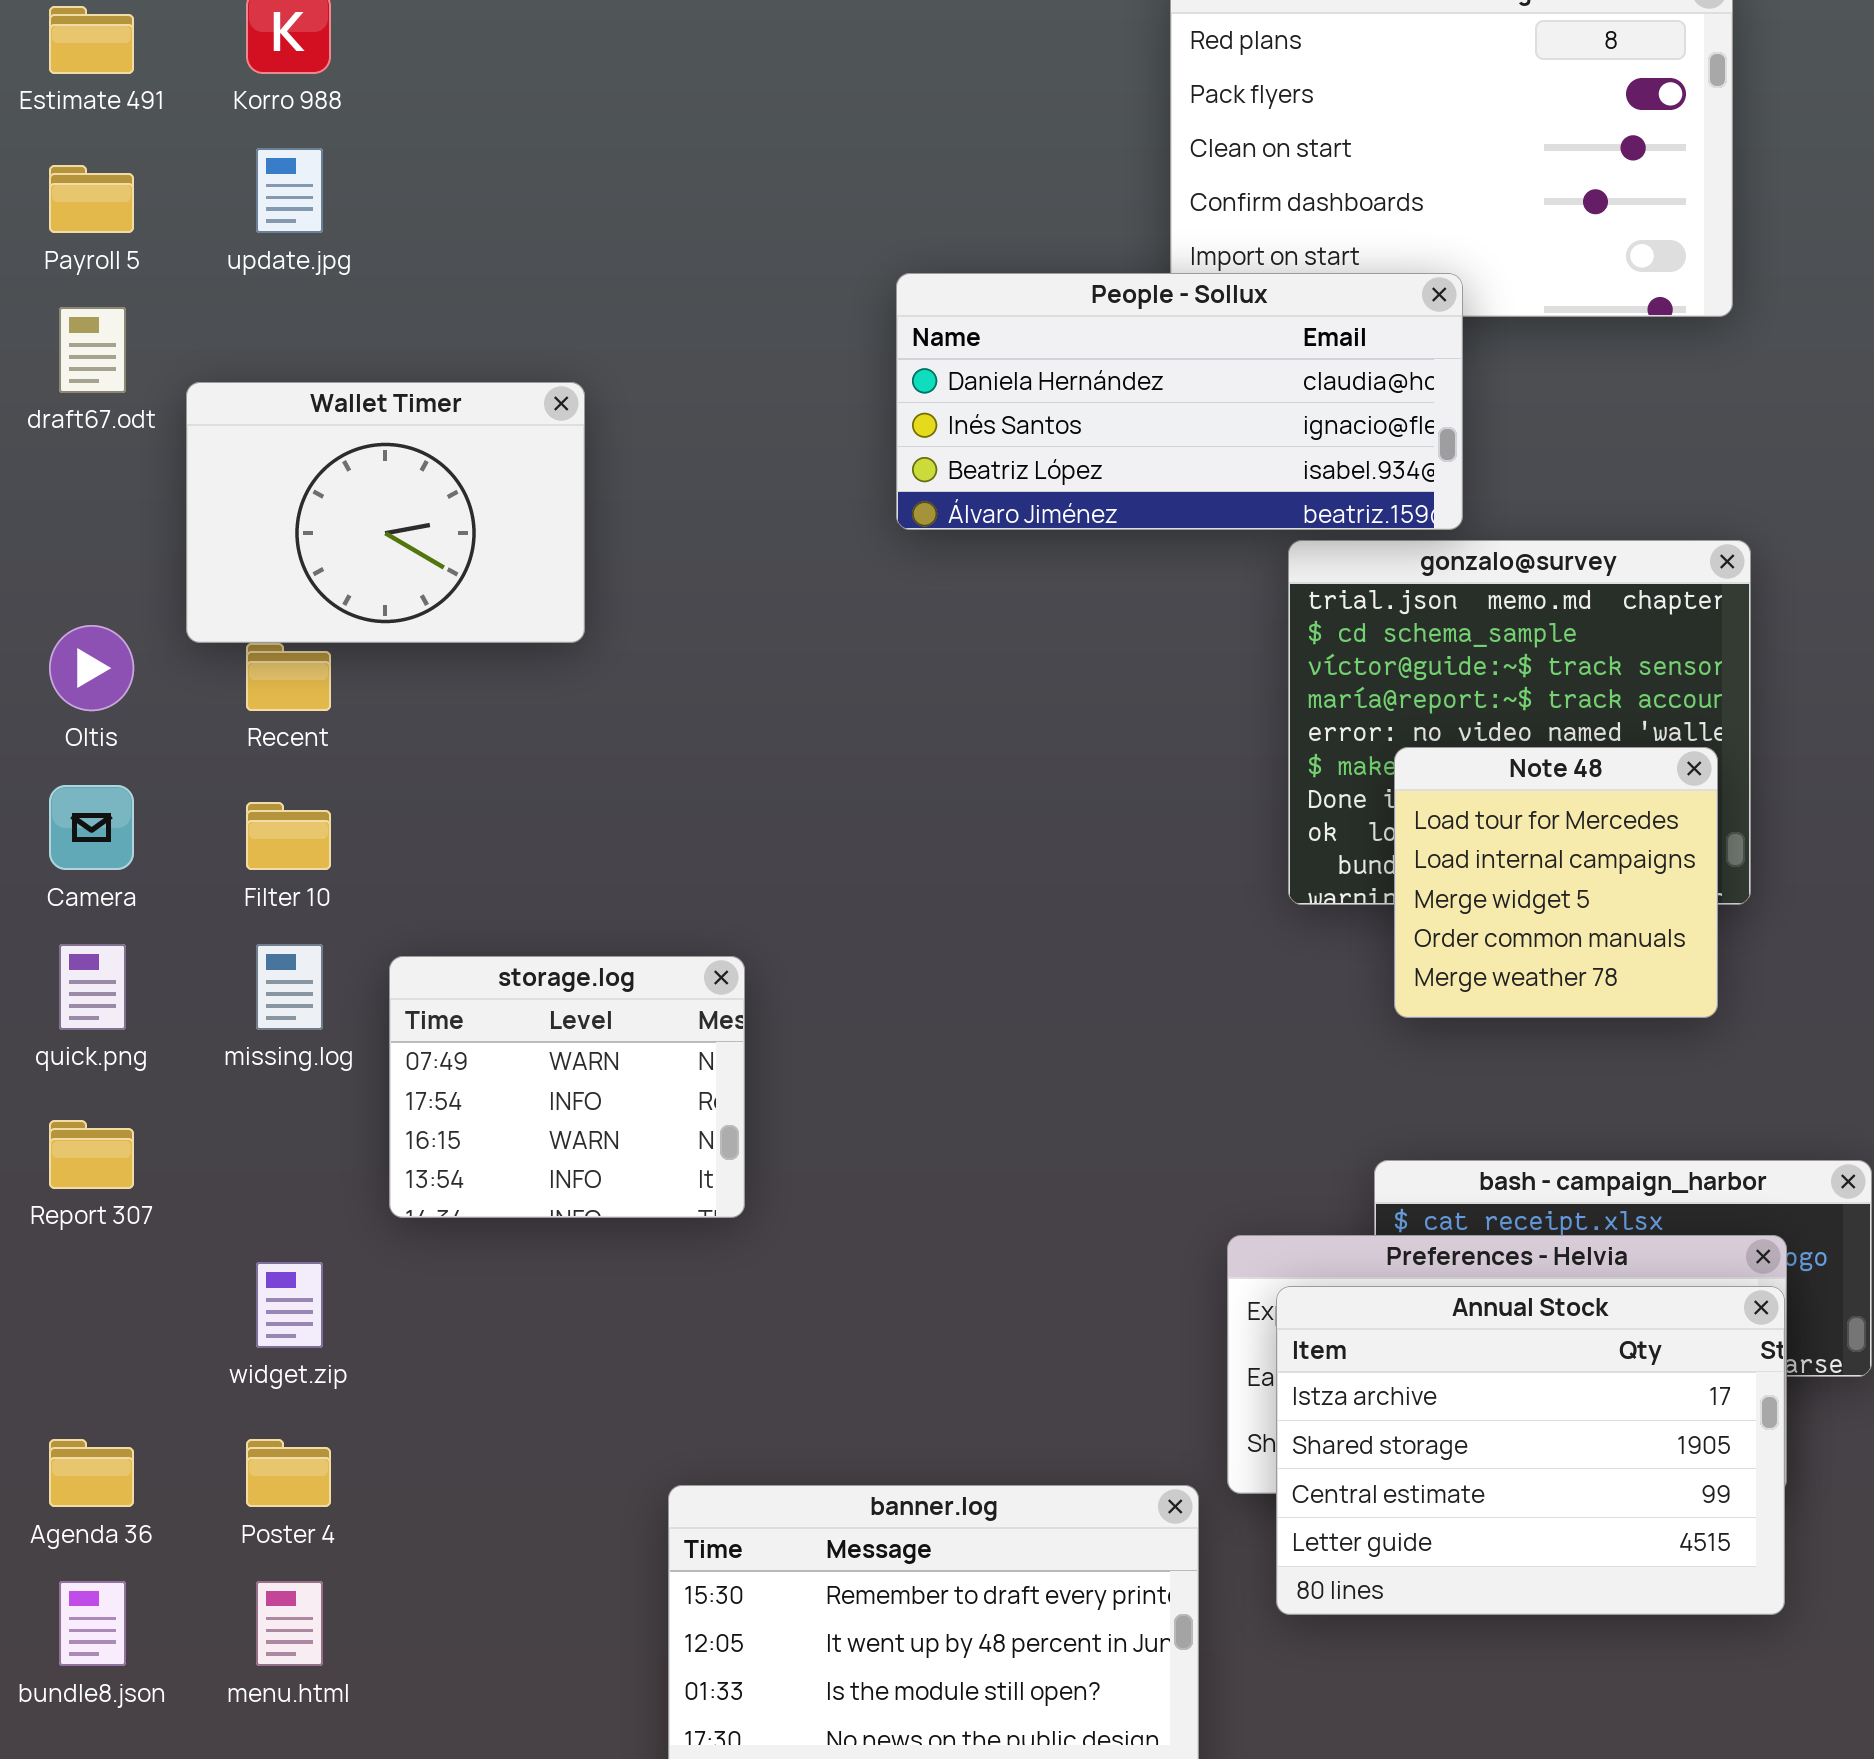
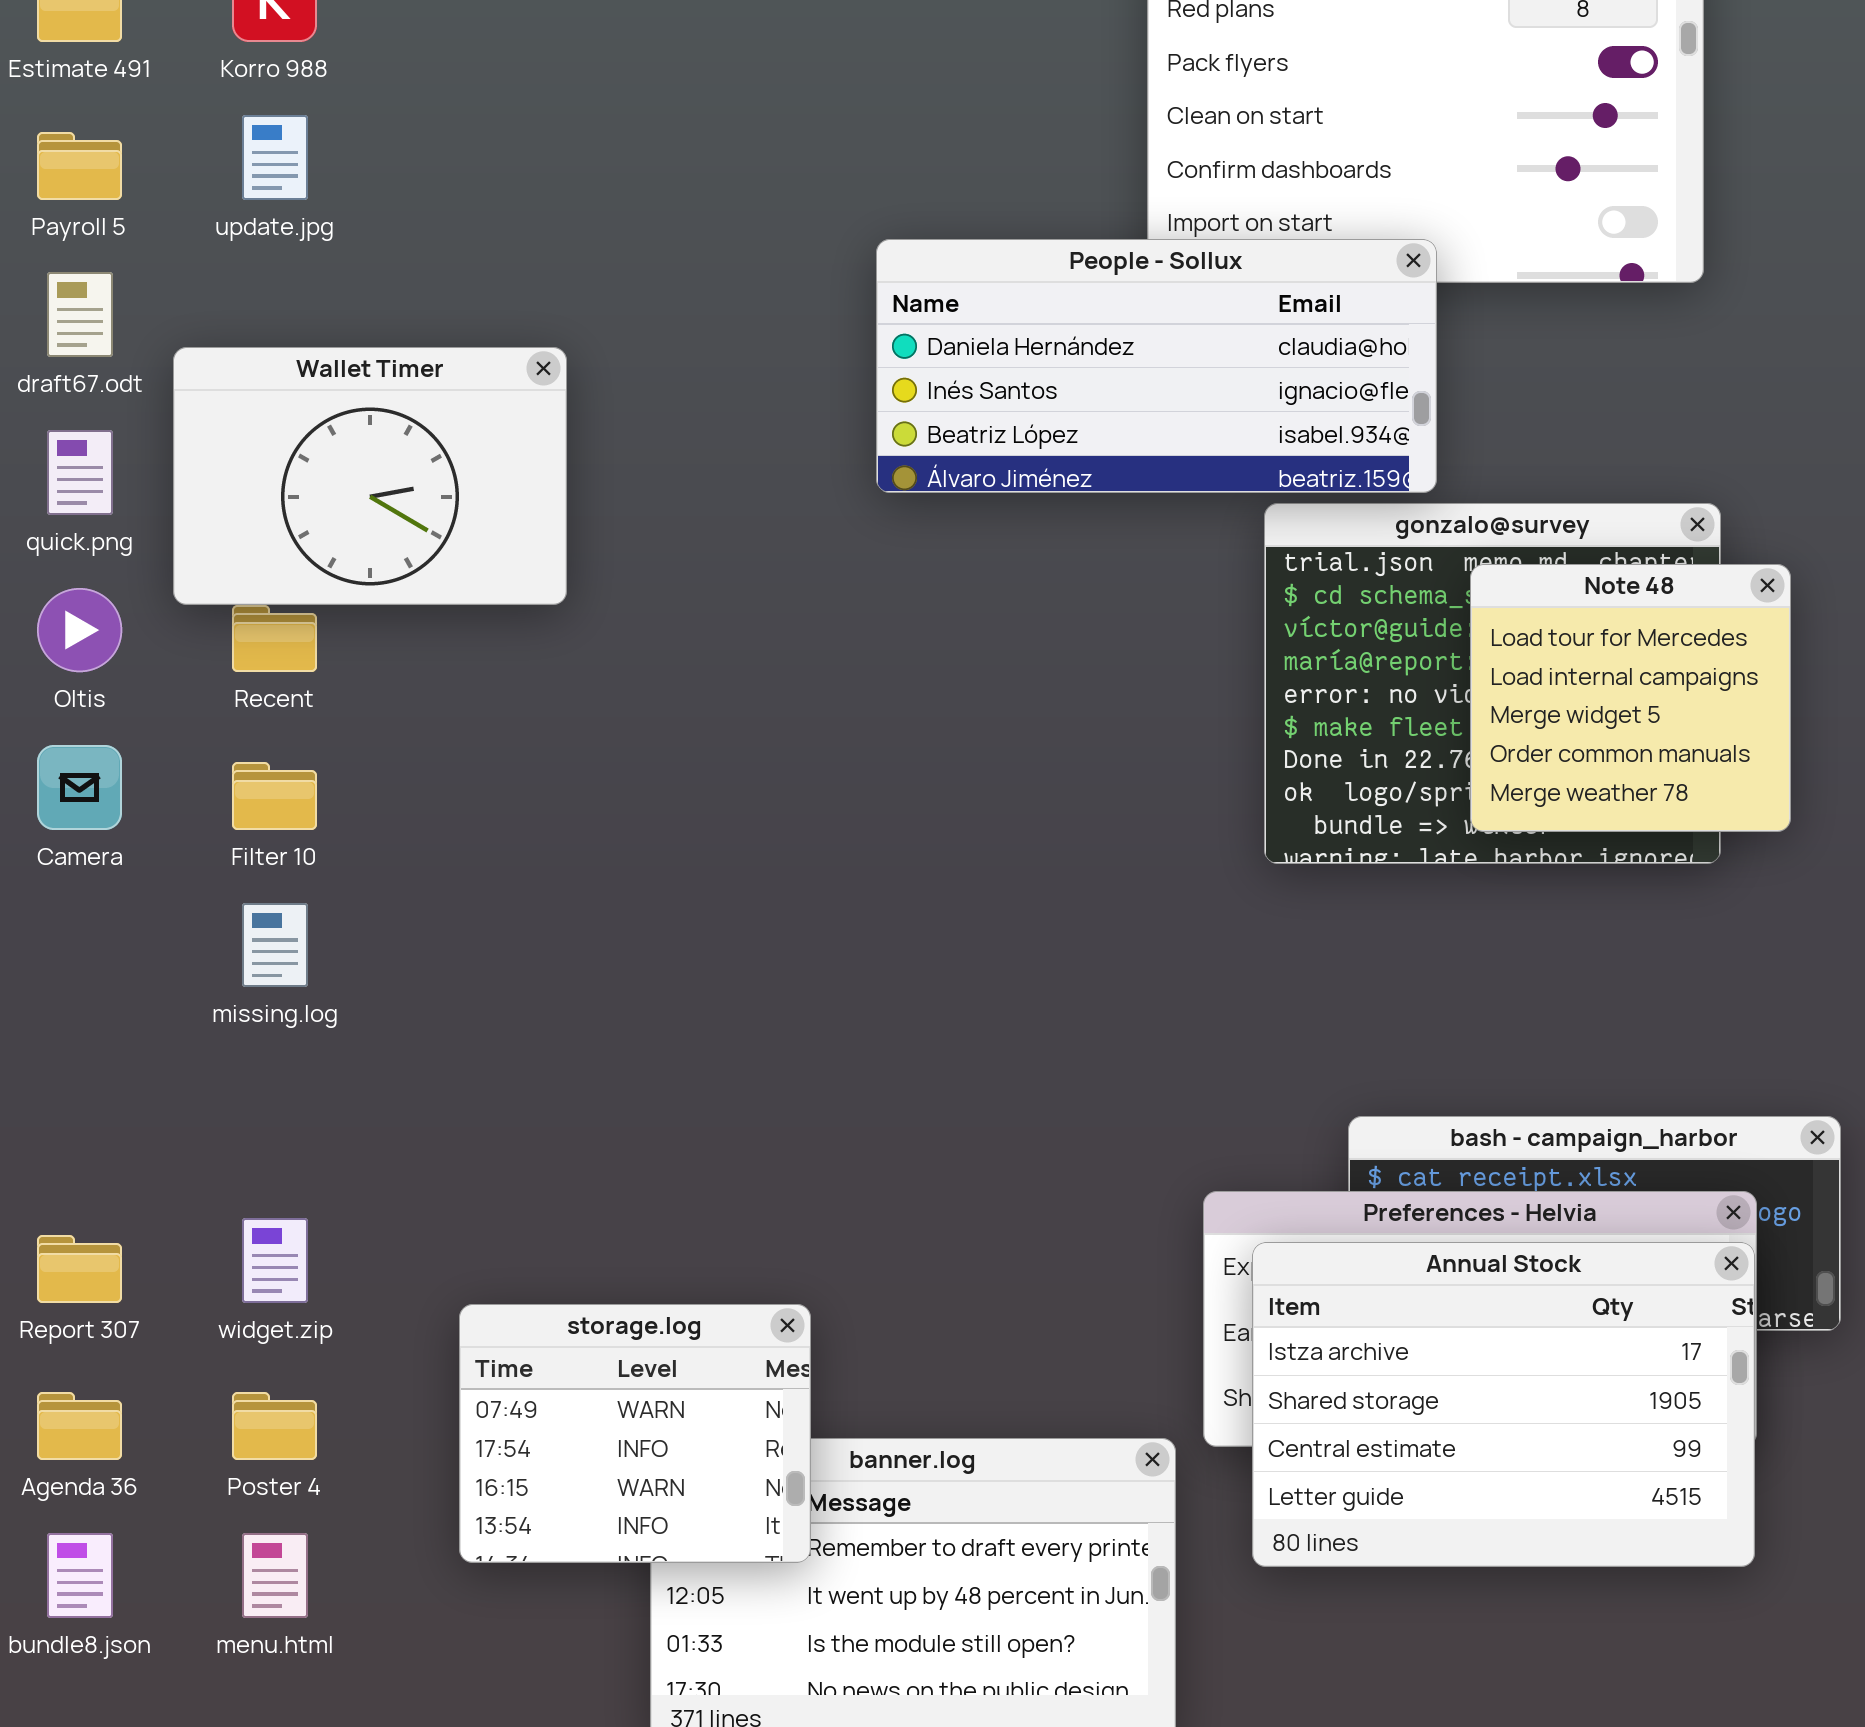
Note 48: [1394,747,1718,1018] -> [1470,564,1791,832], moved
quick.png: [59,944,126,1030] -> [47,430,113,515], moved
storage.log: [389,956,745,1218] -> [459,1304,811,1563], moved
Report 307: [49,1120,134,1189] -> [37,1235,122,1303], moved

